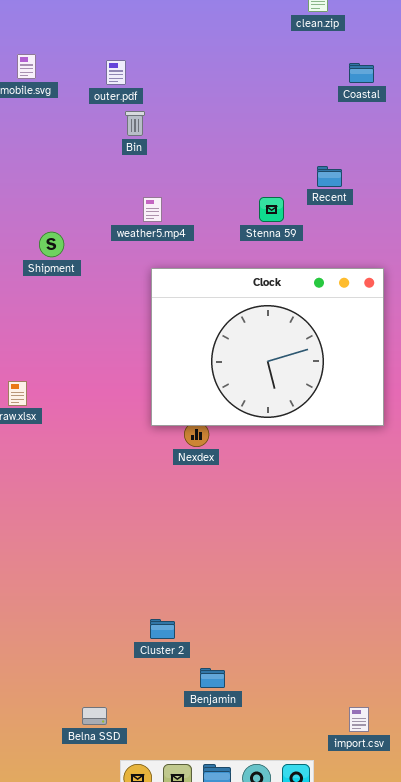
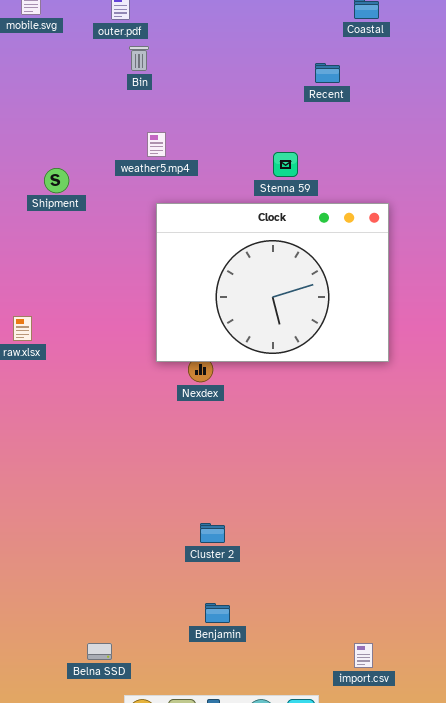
Recent: [317,166,342,187] -> [315,63,340,83], moved
Stenna 59: [259,197,284,222] -> [273,152,298,177], moved
Cluster 2: [150,619,175,639] -> [200,523,225,543], moved

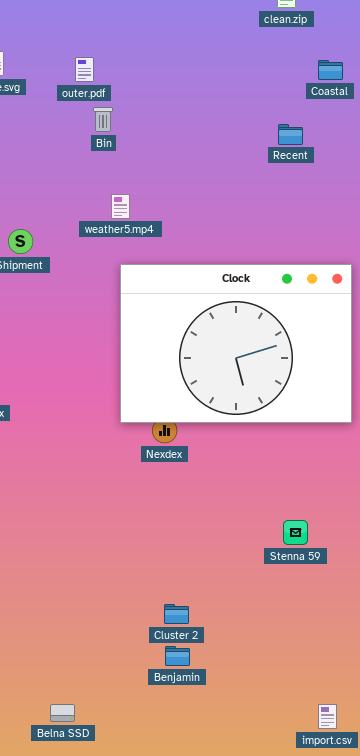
Stenna 59: [273,152,298,177] -> [283,520,308,545], moved
Cluster 2: [200,523,225,543] -> [164,604,189,624], moved
Benjamin: [205,603,230,623] -> [165,646,190,666], moved

